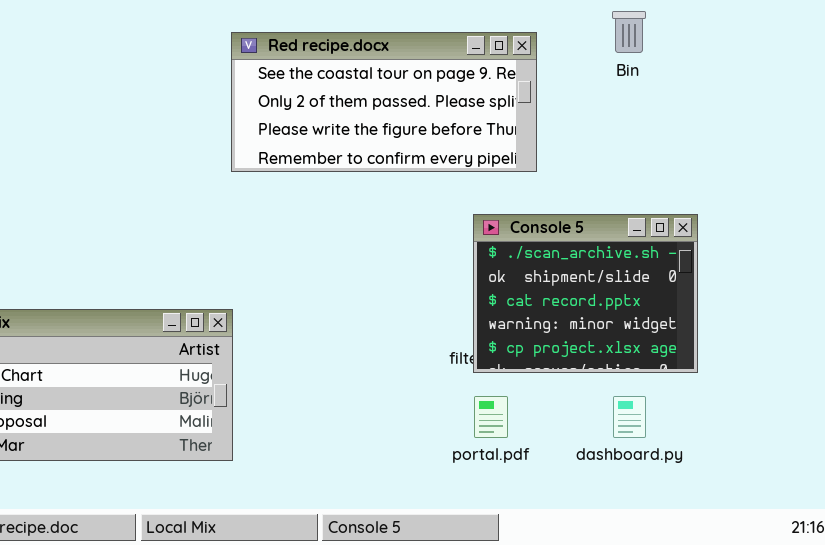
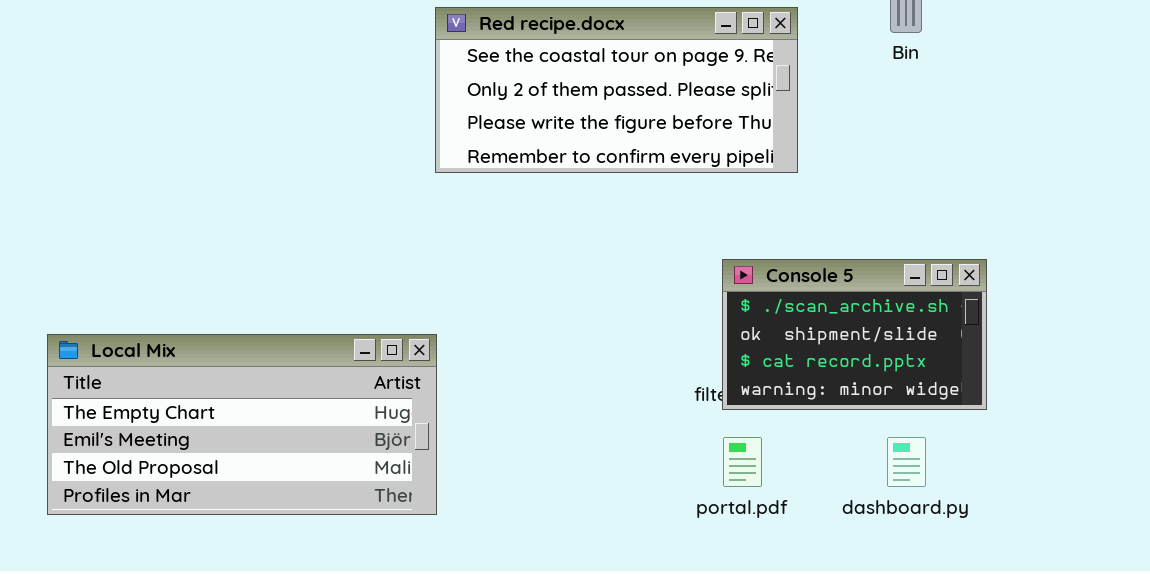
Console 5: [473,214,698,373] -> [722,259,987,410], resized

